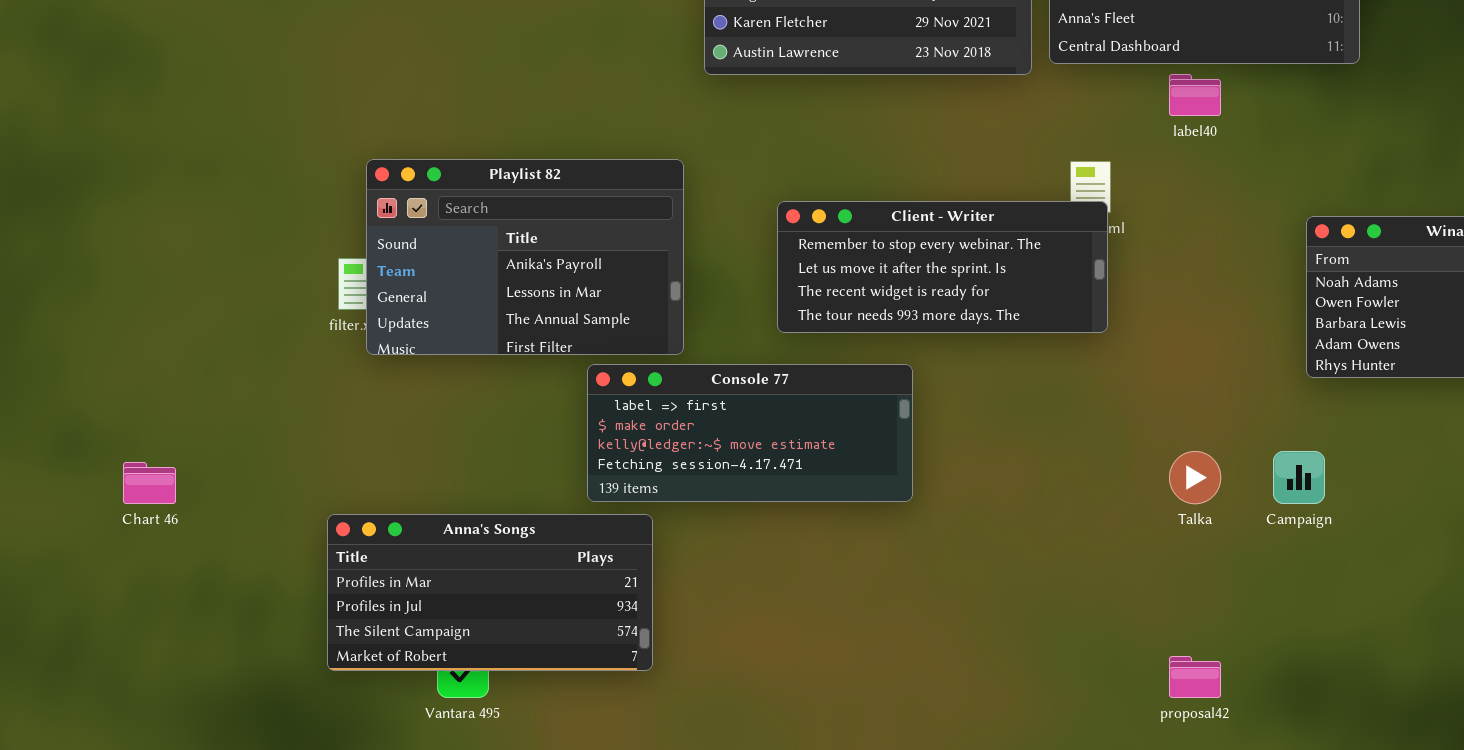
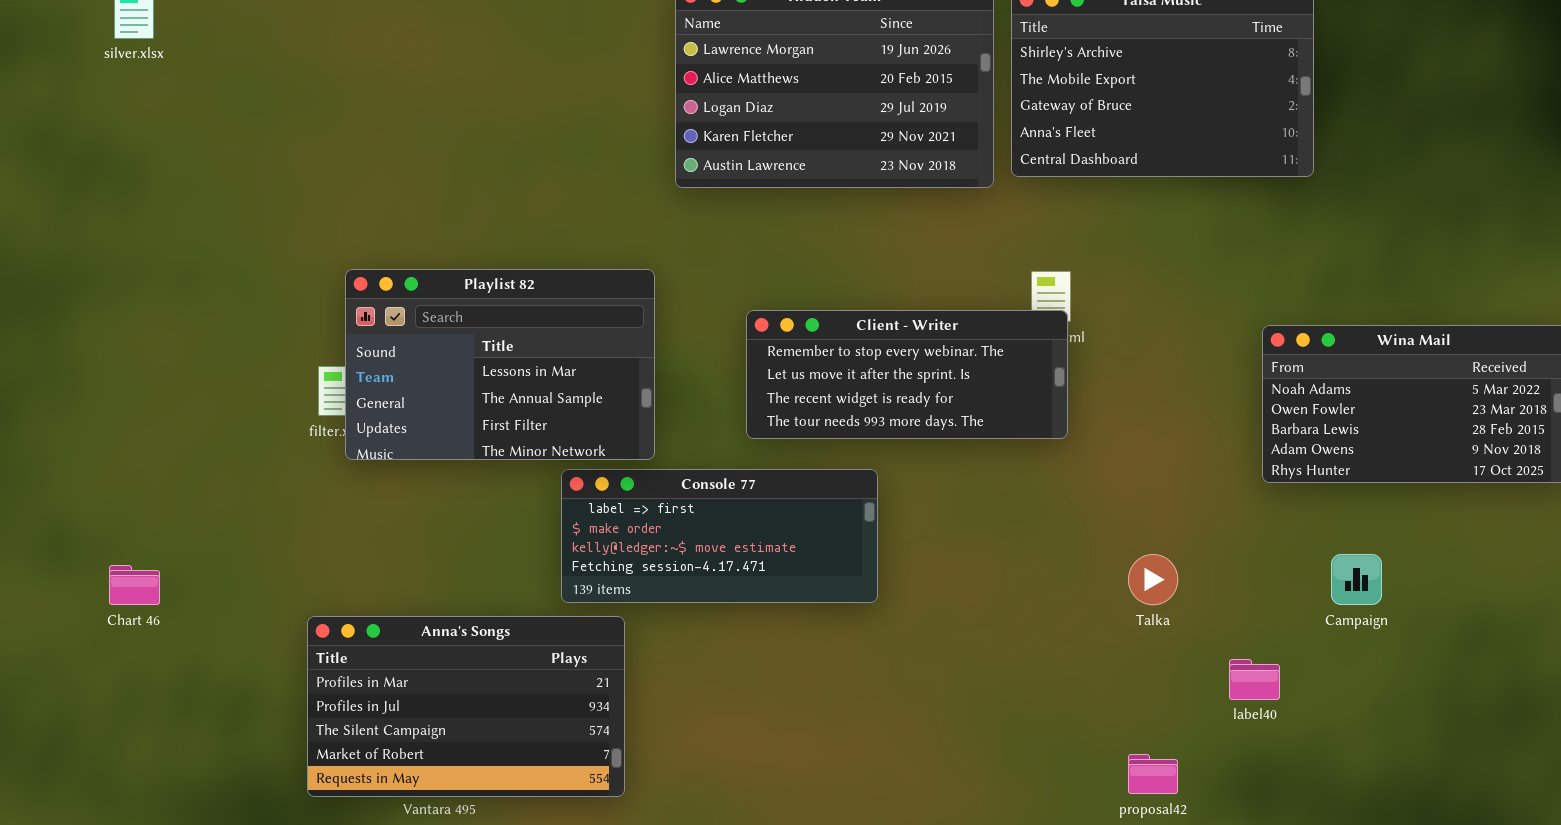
label40: [1169,74,1221,116] -> [1229,659,1280,700], moved
Playlist 82: [366,159,684,355] -> [345,269,655,460], scrolled down 1 row
Campaign: [1273,451,1325,504] -> [1331,554,1382,605], moved
Anna's Songs: [327,514,653,671] -> [307,616,625,797], resized

